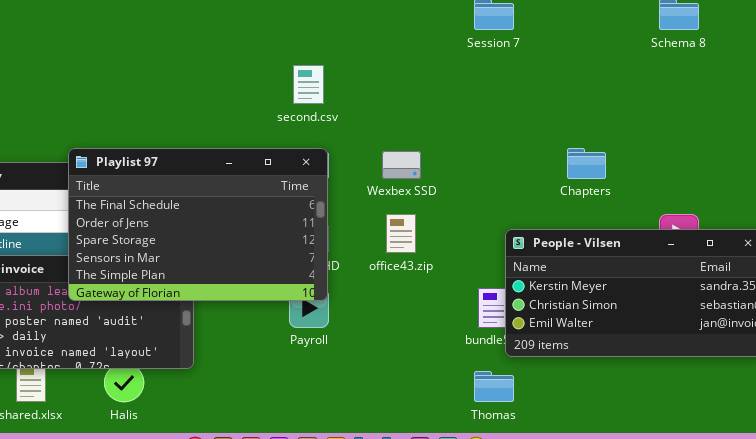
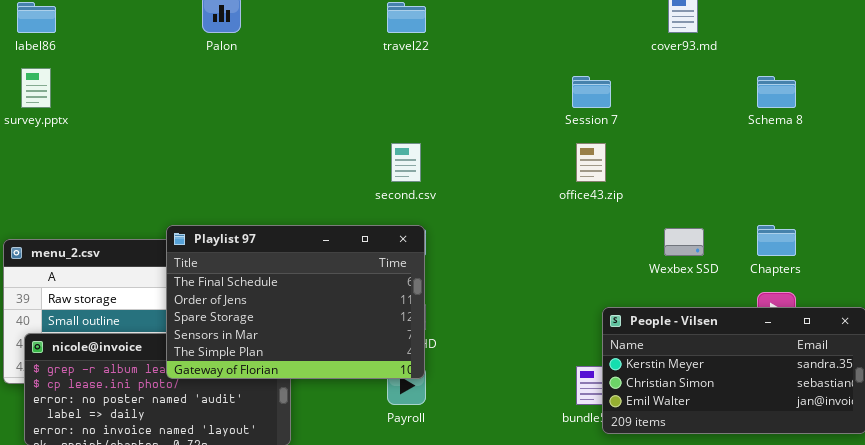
Chapters: [567,148,606,179] -> [757,225,796,256], moved
Wexbex SSD: [382,151,421,179] -> [664,228,704,256], moved
office43.zip: [386,214,416,253] -> [576,143,606,182], moved

